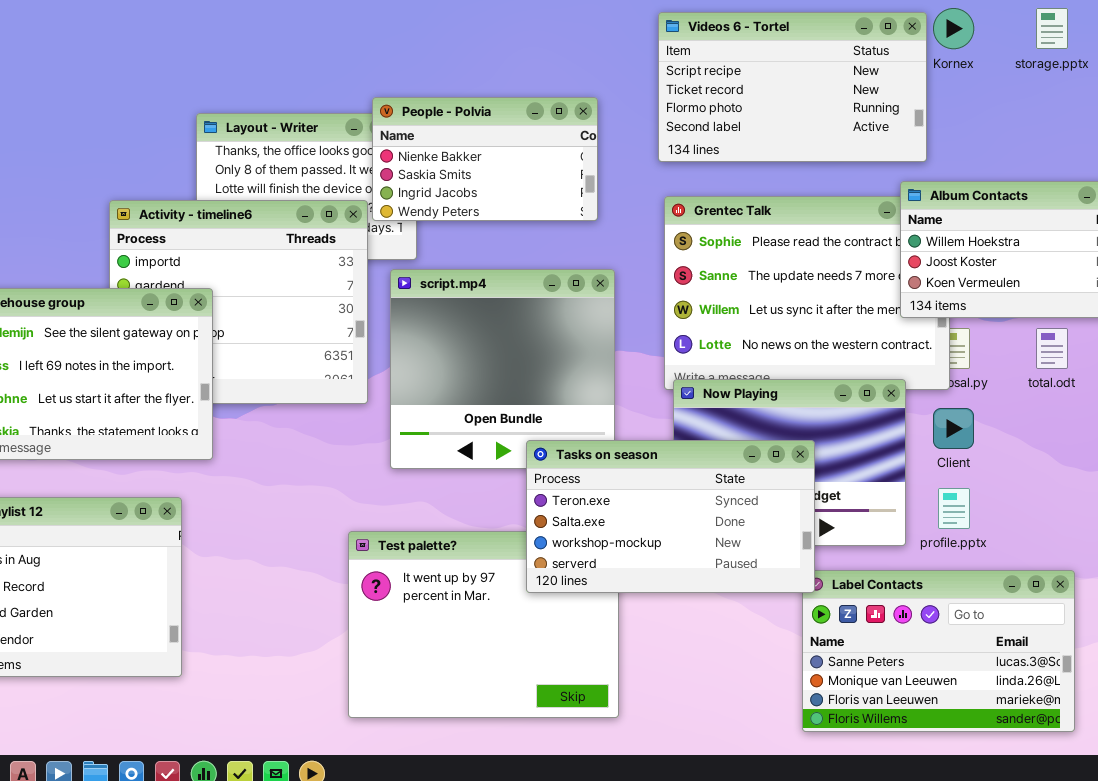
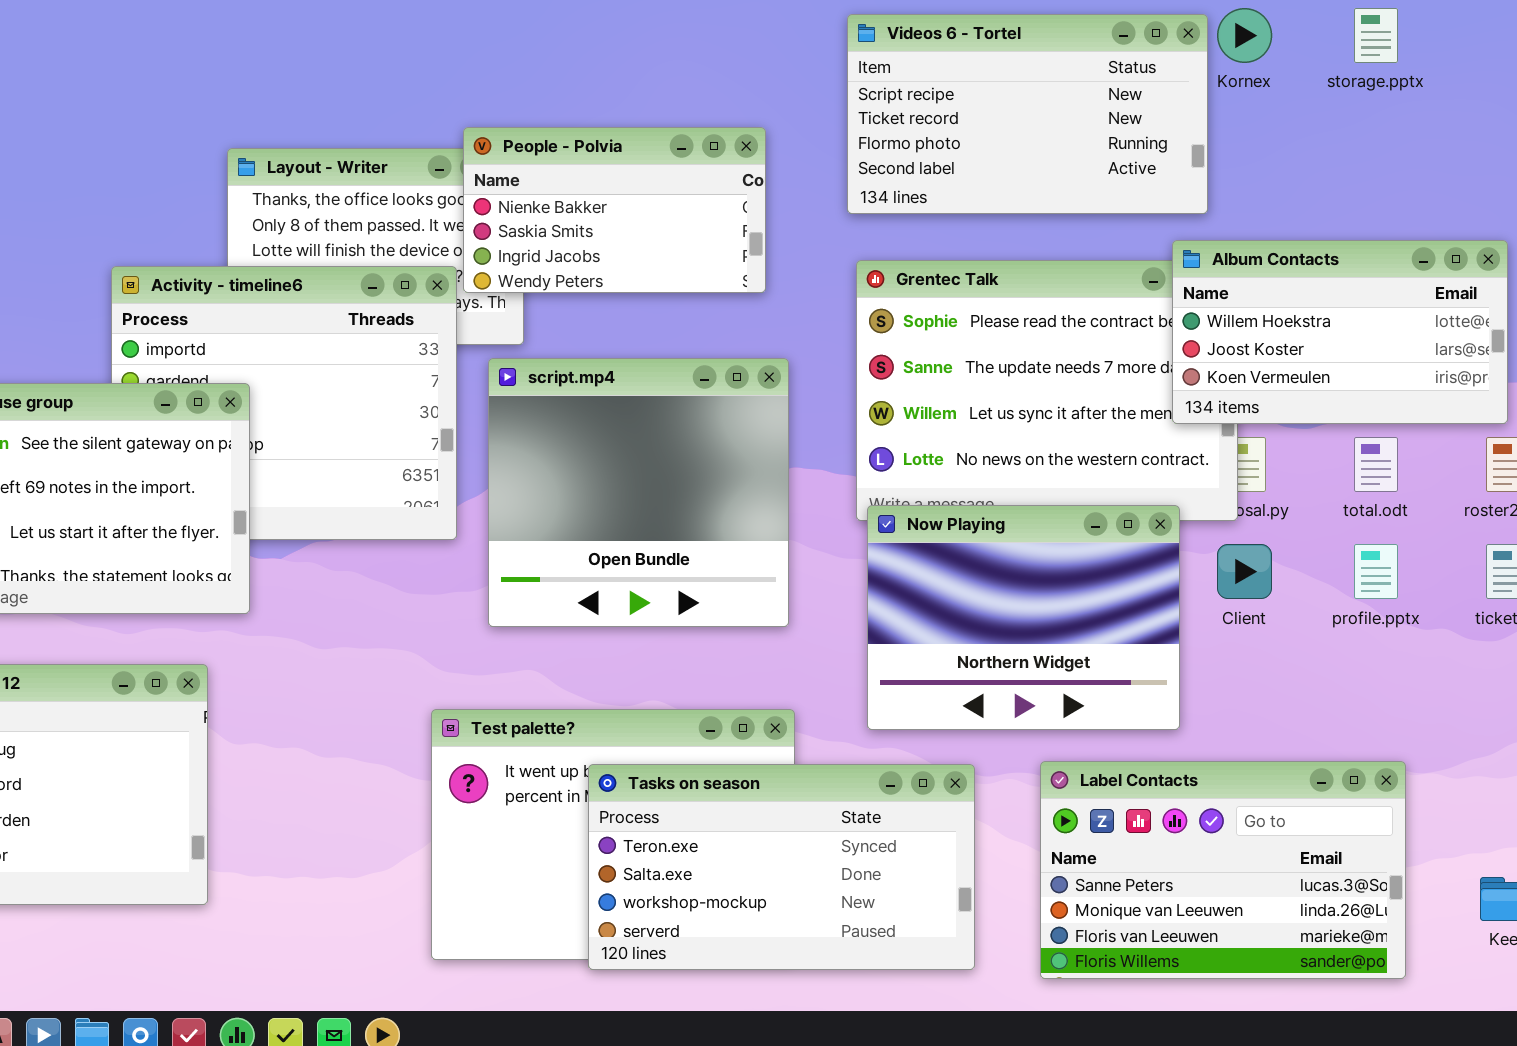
Tasks on season: [526,440,815,593] -> [588,764,975,970], moved
profile.pptx: [938,488,970,529] -> [1354,544,1398,599], moved

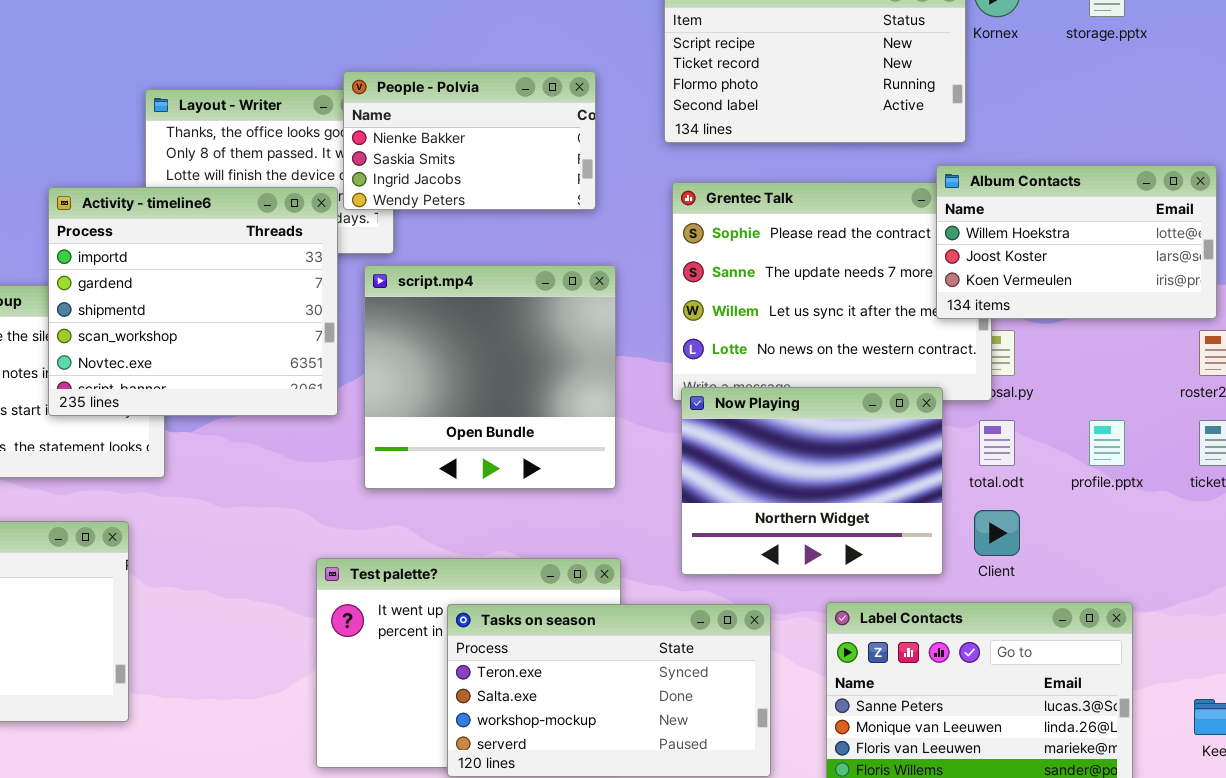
Activity - timeline6: [111,266,457,540] -> [48,187,338,416], raised
total.odt: [1354,437,1398,492] -> [979,420,1015,466], moved
Client: [1217,544,1272,599] -> [974,510,1020,556], moved

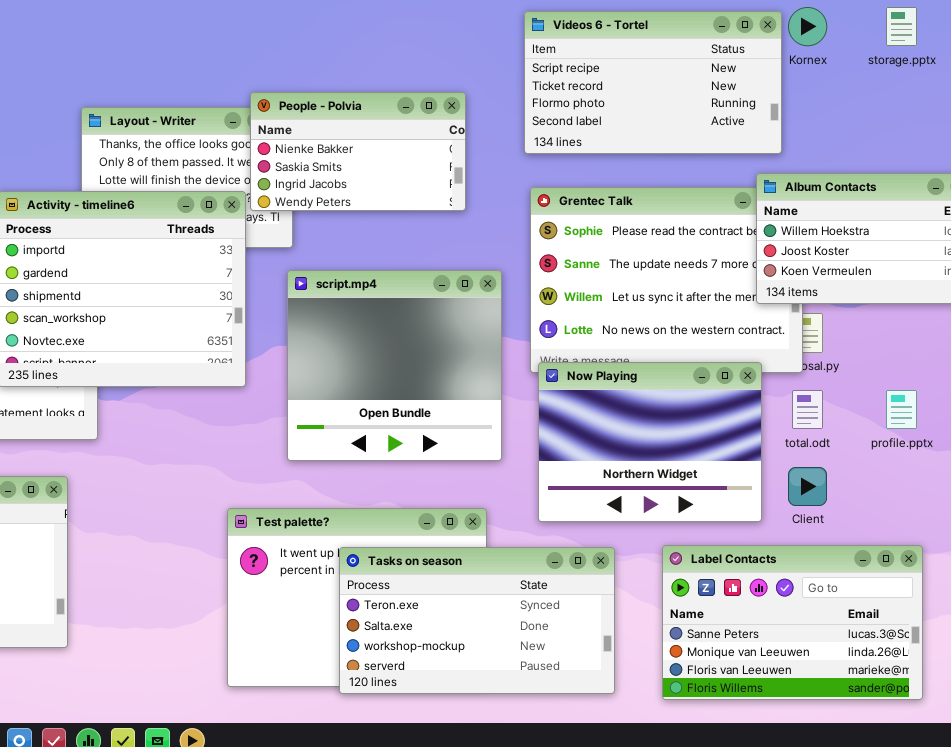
script.mp4: [364,265,616,489] -> [287,270,502,461], moved

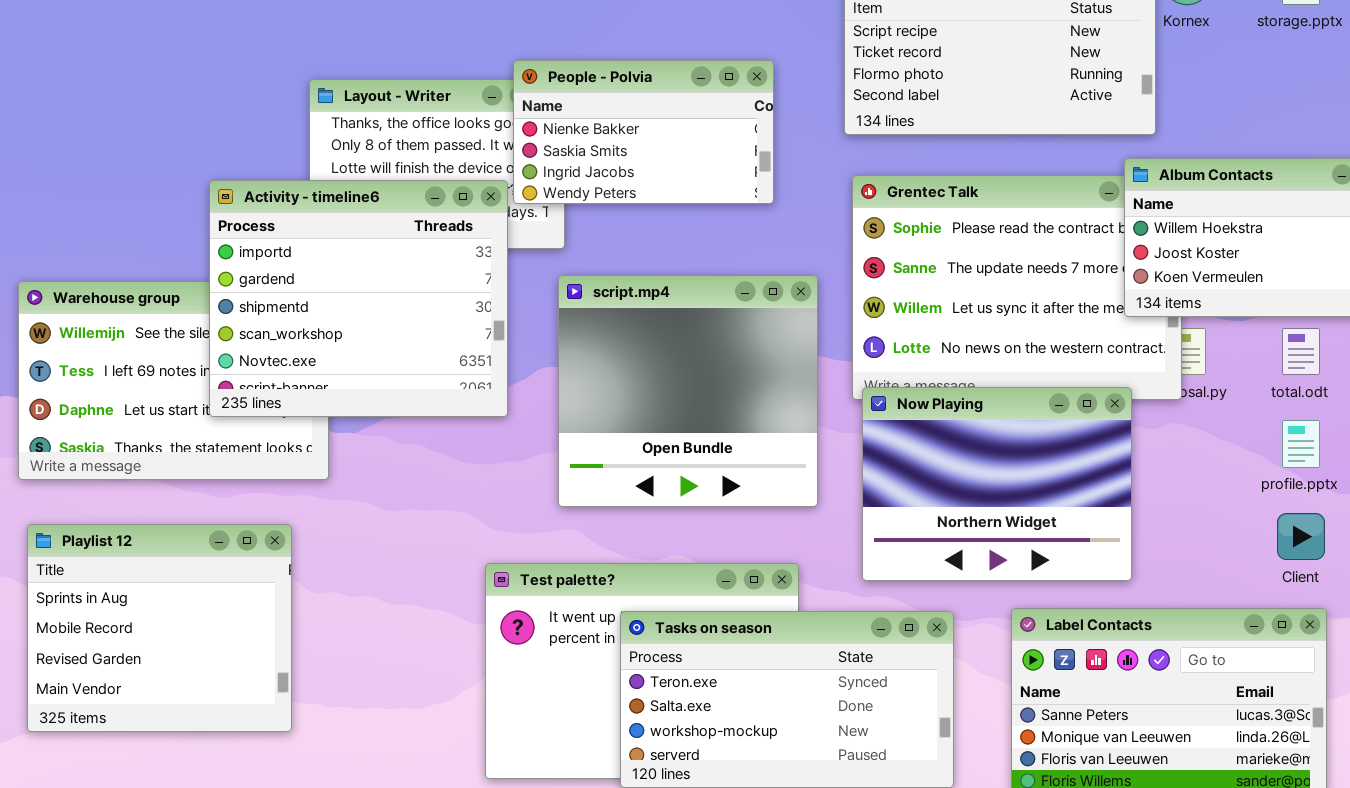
total.odt: [792,390,823,429] -> [1282,328,1320,375], moved
Client: [788,467,827,506] -> [1277,513,1325,560], moved

